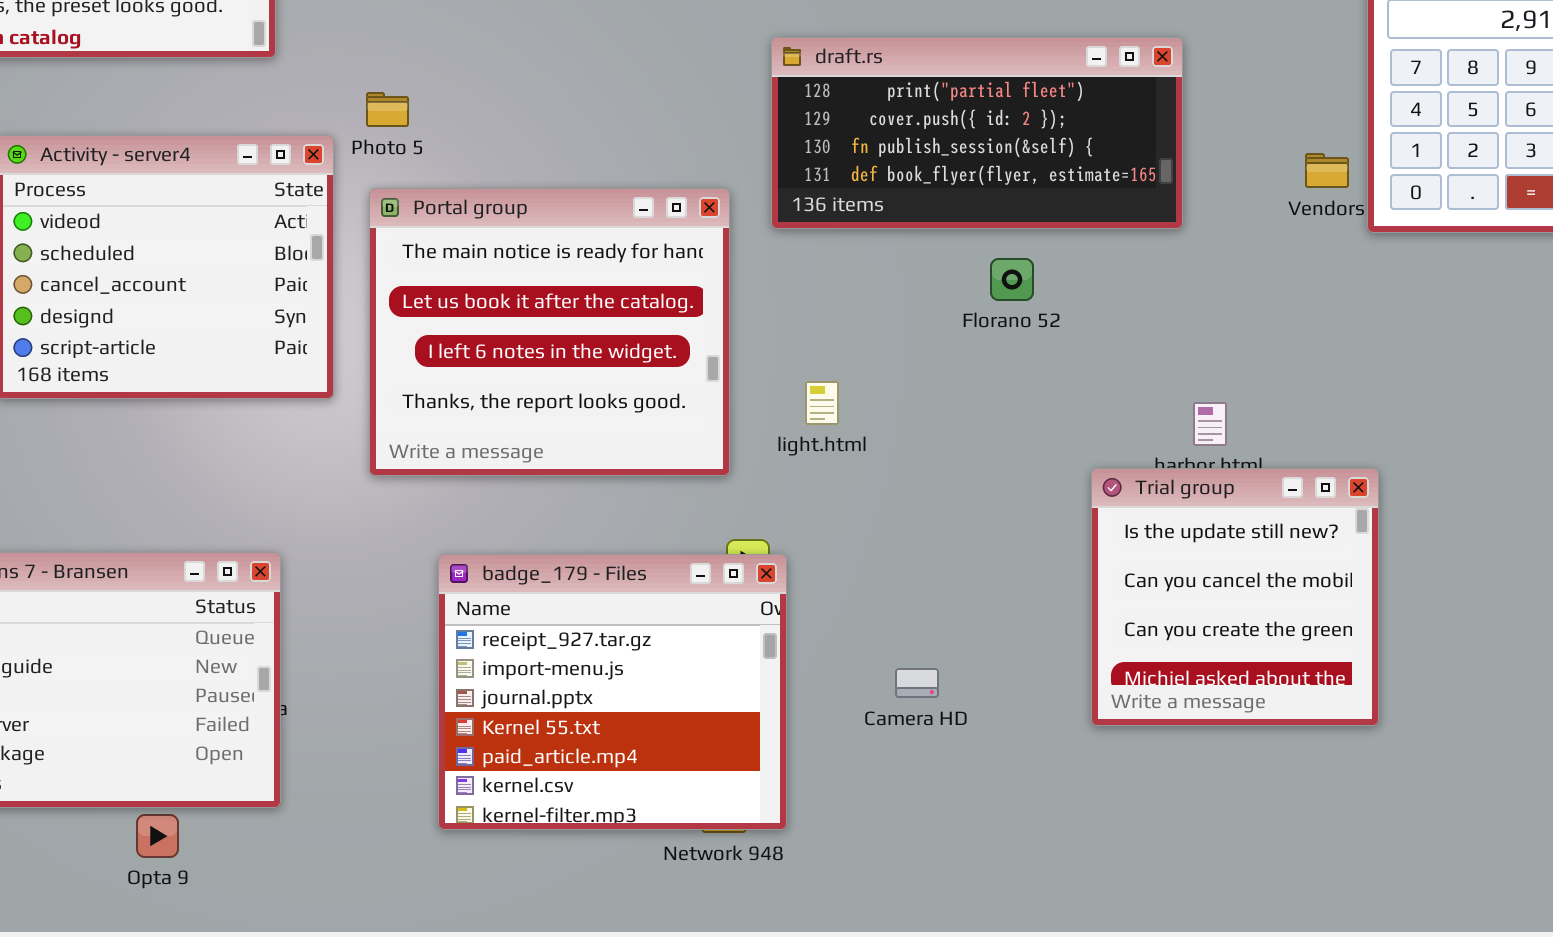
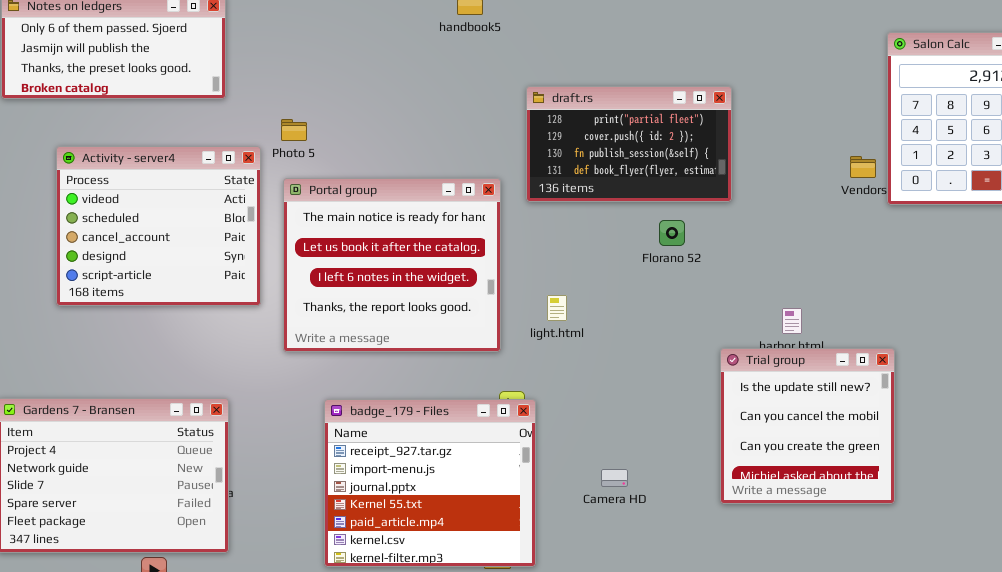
draft.rs: [771,37,1183,229] -> [526,86,732,202], resized

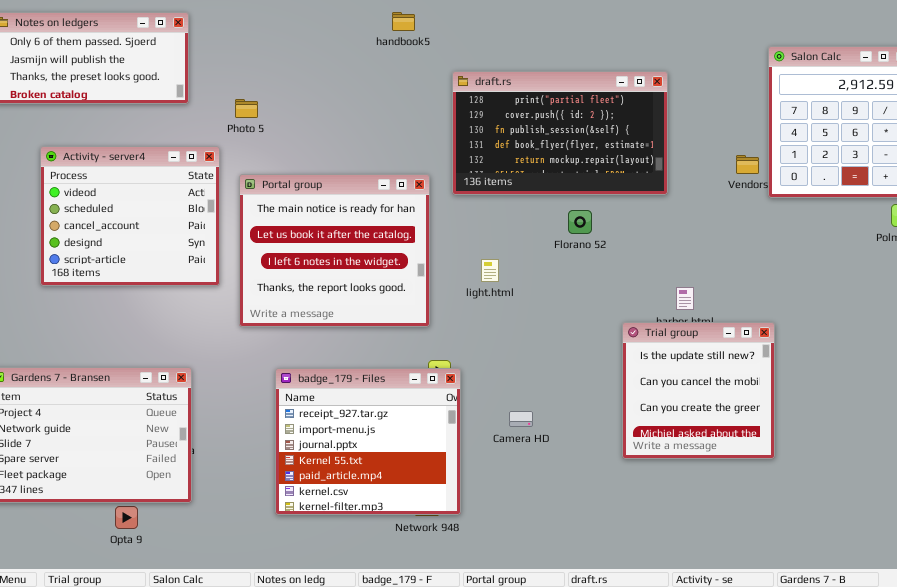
draft.rs: [526,86,732,202] -> [452,71,668,195], resized
Photo 5: [281,119,307,141] -> [235,99,258,118], moved
light.html: [547,295,567,321] -> [481,259,499,282], moved
Camera HD: [601,469,628,487] -> [509,411,533,427], moved

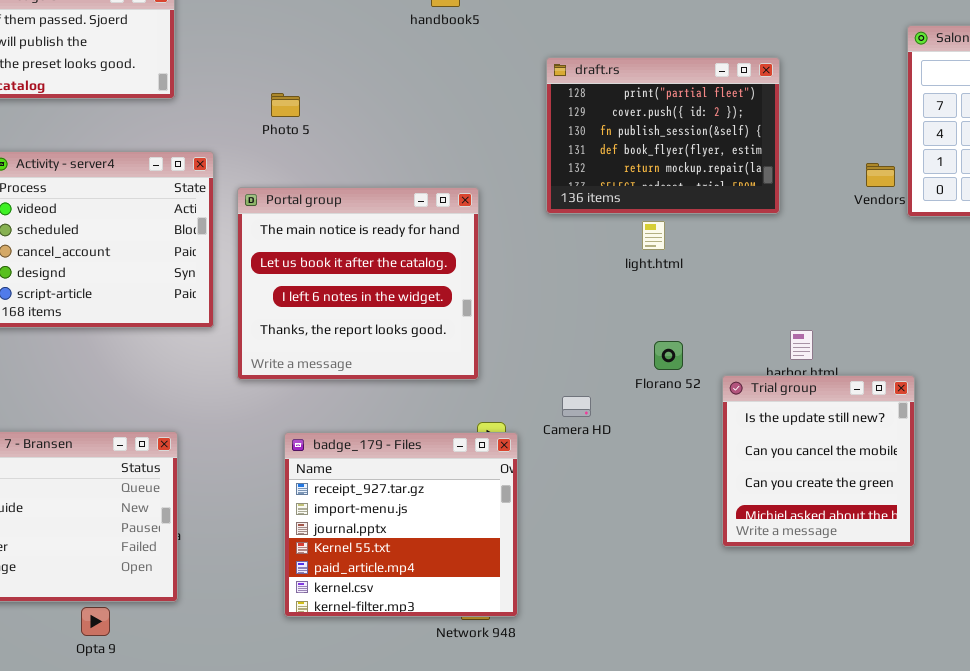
draft.rs: [452,71,668,195] -> [546,57,780,214], resized
Photo 5: [235,99,258,118] -> [271,93,300,117], moved
Florano 52: [568,210,592,234] -> [654,341,683,370], moved
light.html: [481,259,499,282] -> [642,221,665,250], moved
Camera HD: [509,411,533,427] -> [562,396,591,417], moved

